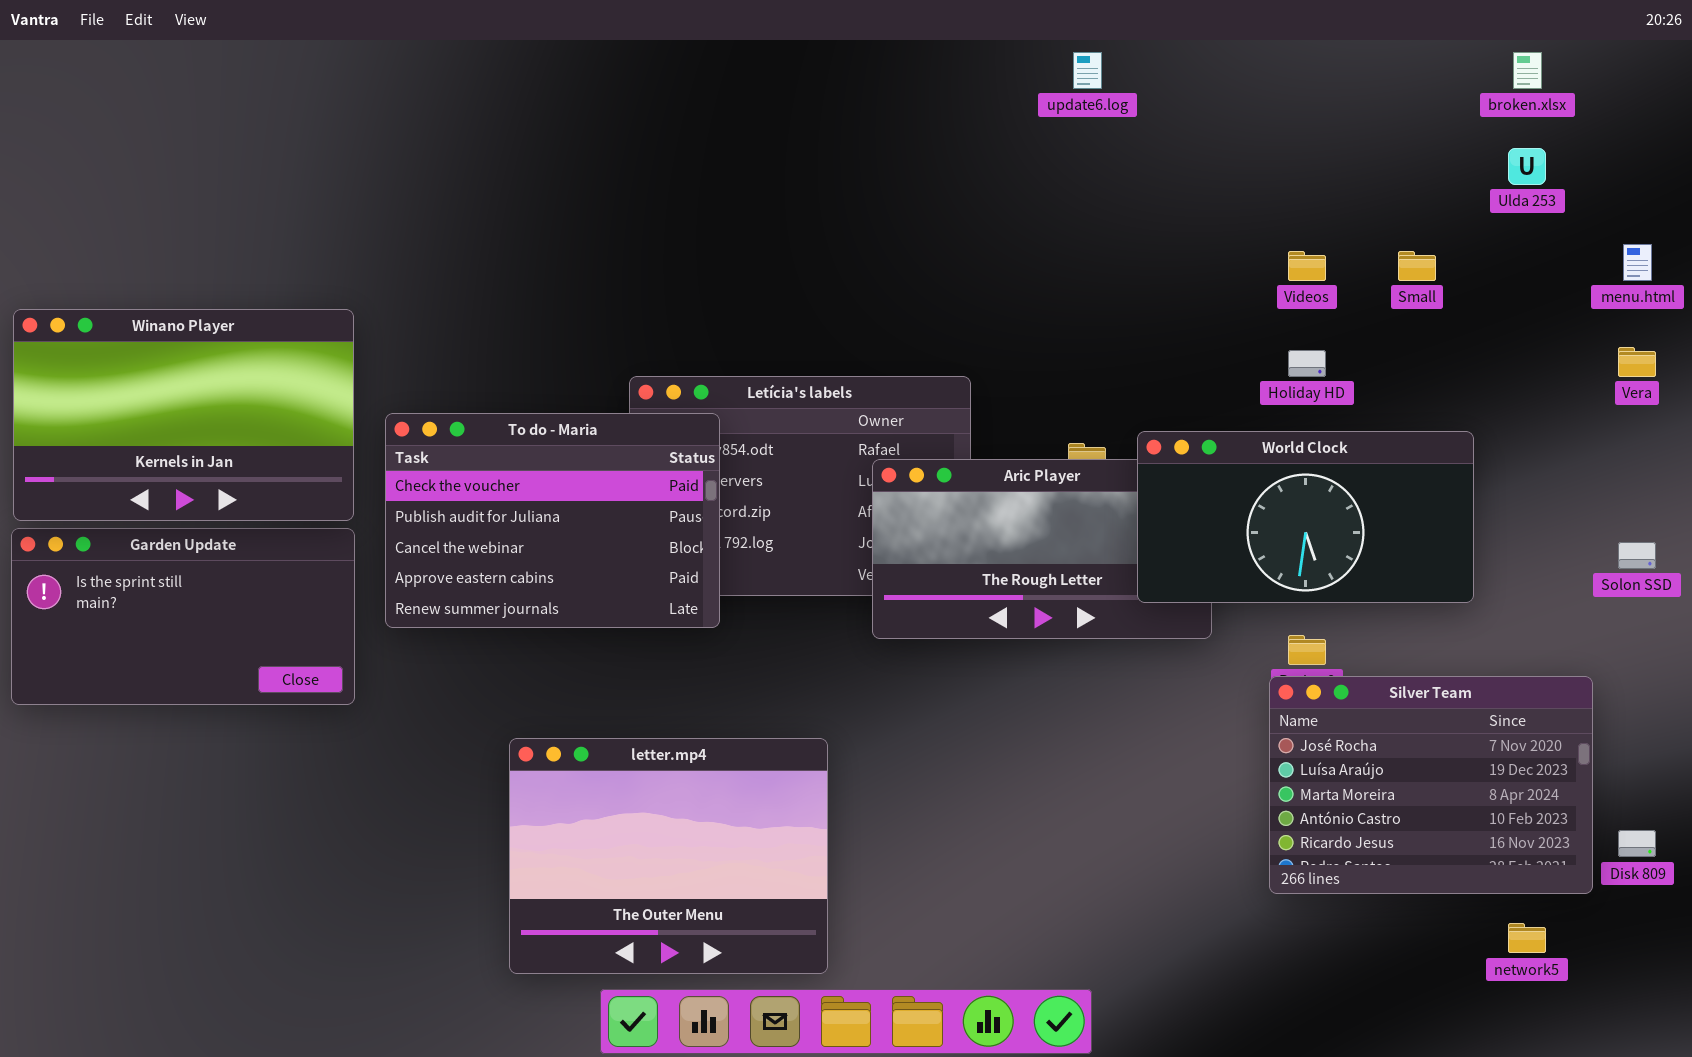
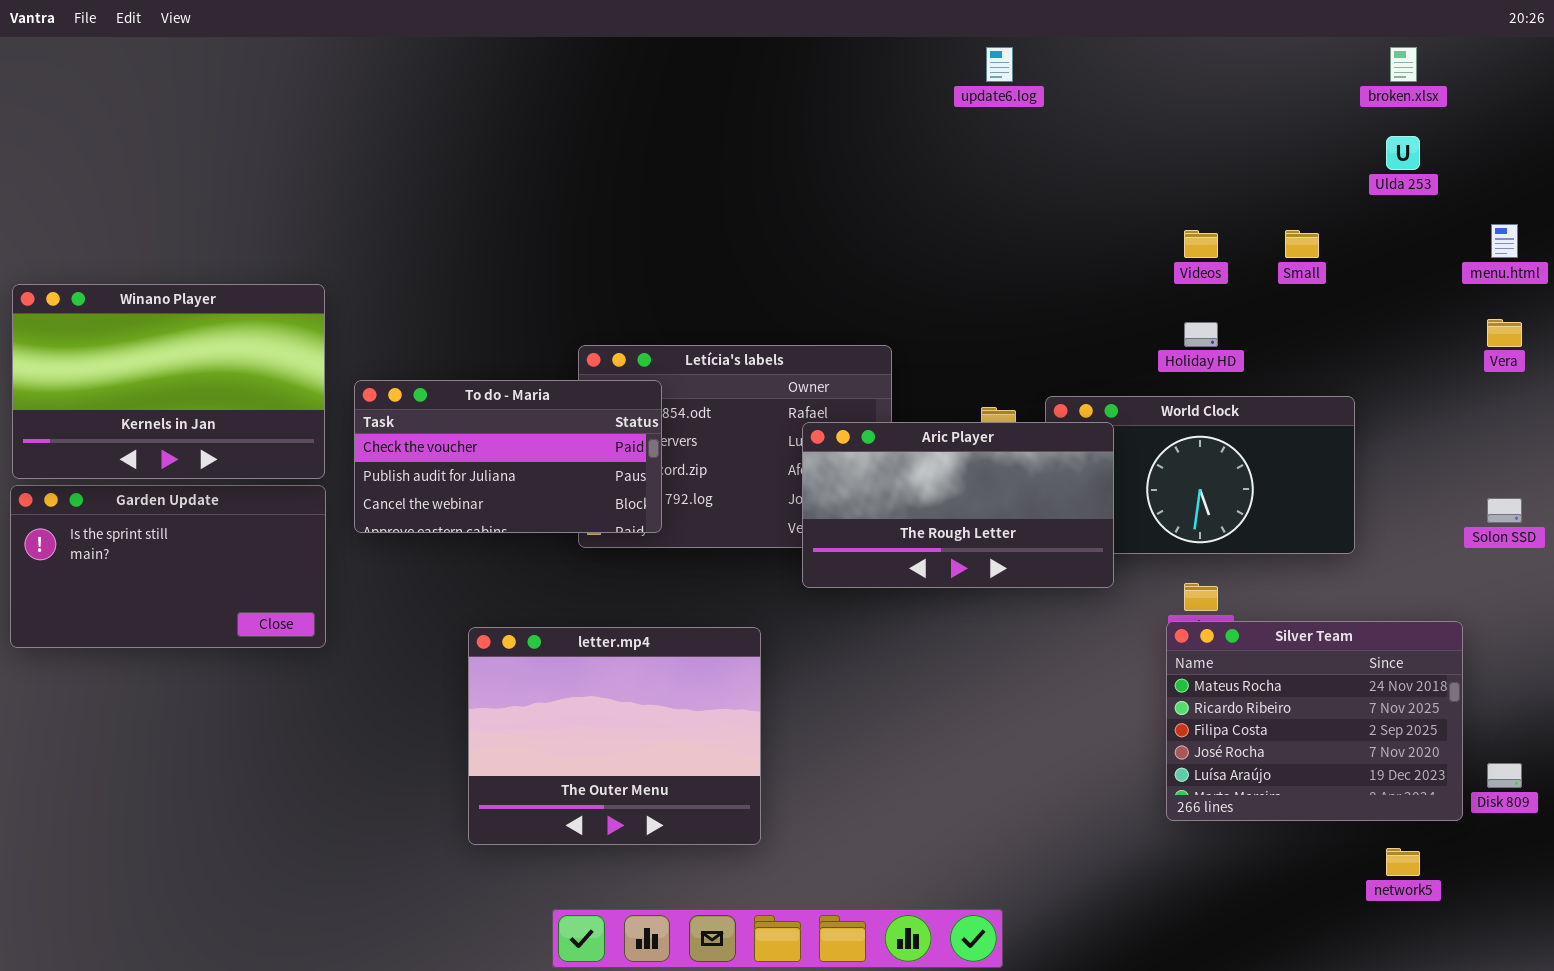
To do - Maria: [385,413,720,628] -> [354,380,662,533], resized
Aric Player: [872,459,1212,639] -> [802,422,1114,588], raised
Silver Team: [1269,676,1593,894] -> [1166,621,1463,821], scrolled up 3 rows
letter.mp4: [509,738,828,974] -> [468,627,761,845], moved

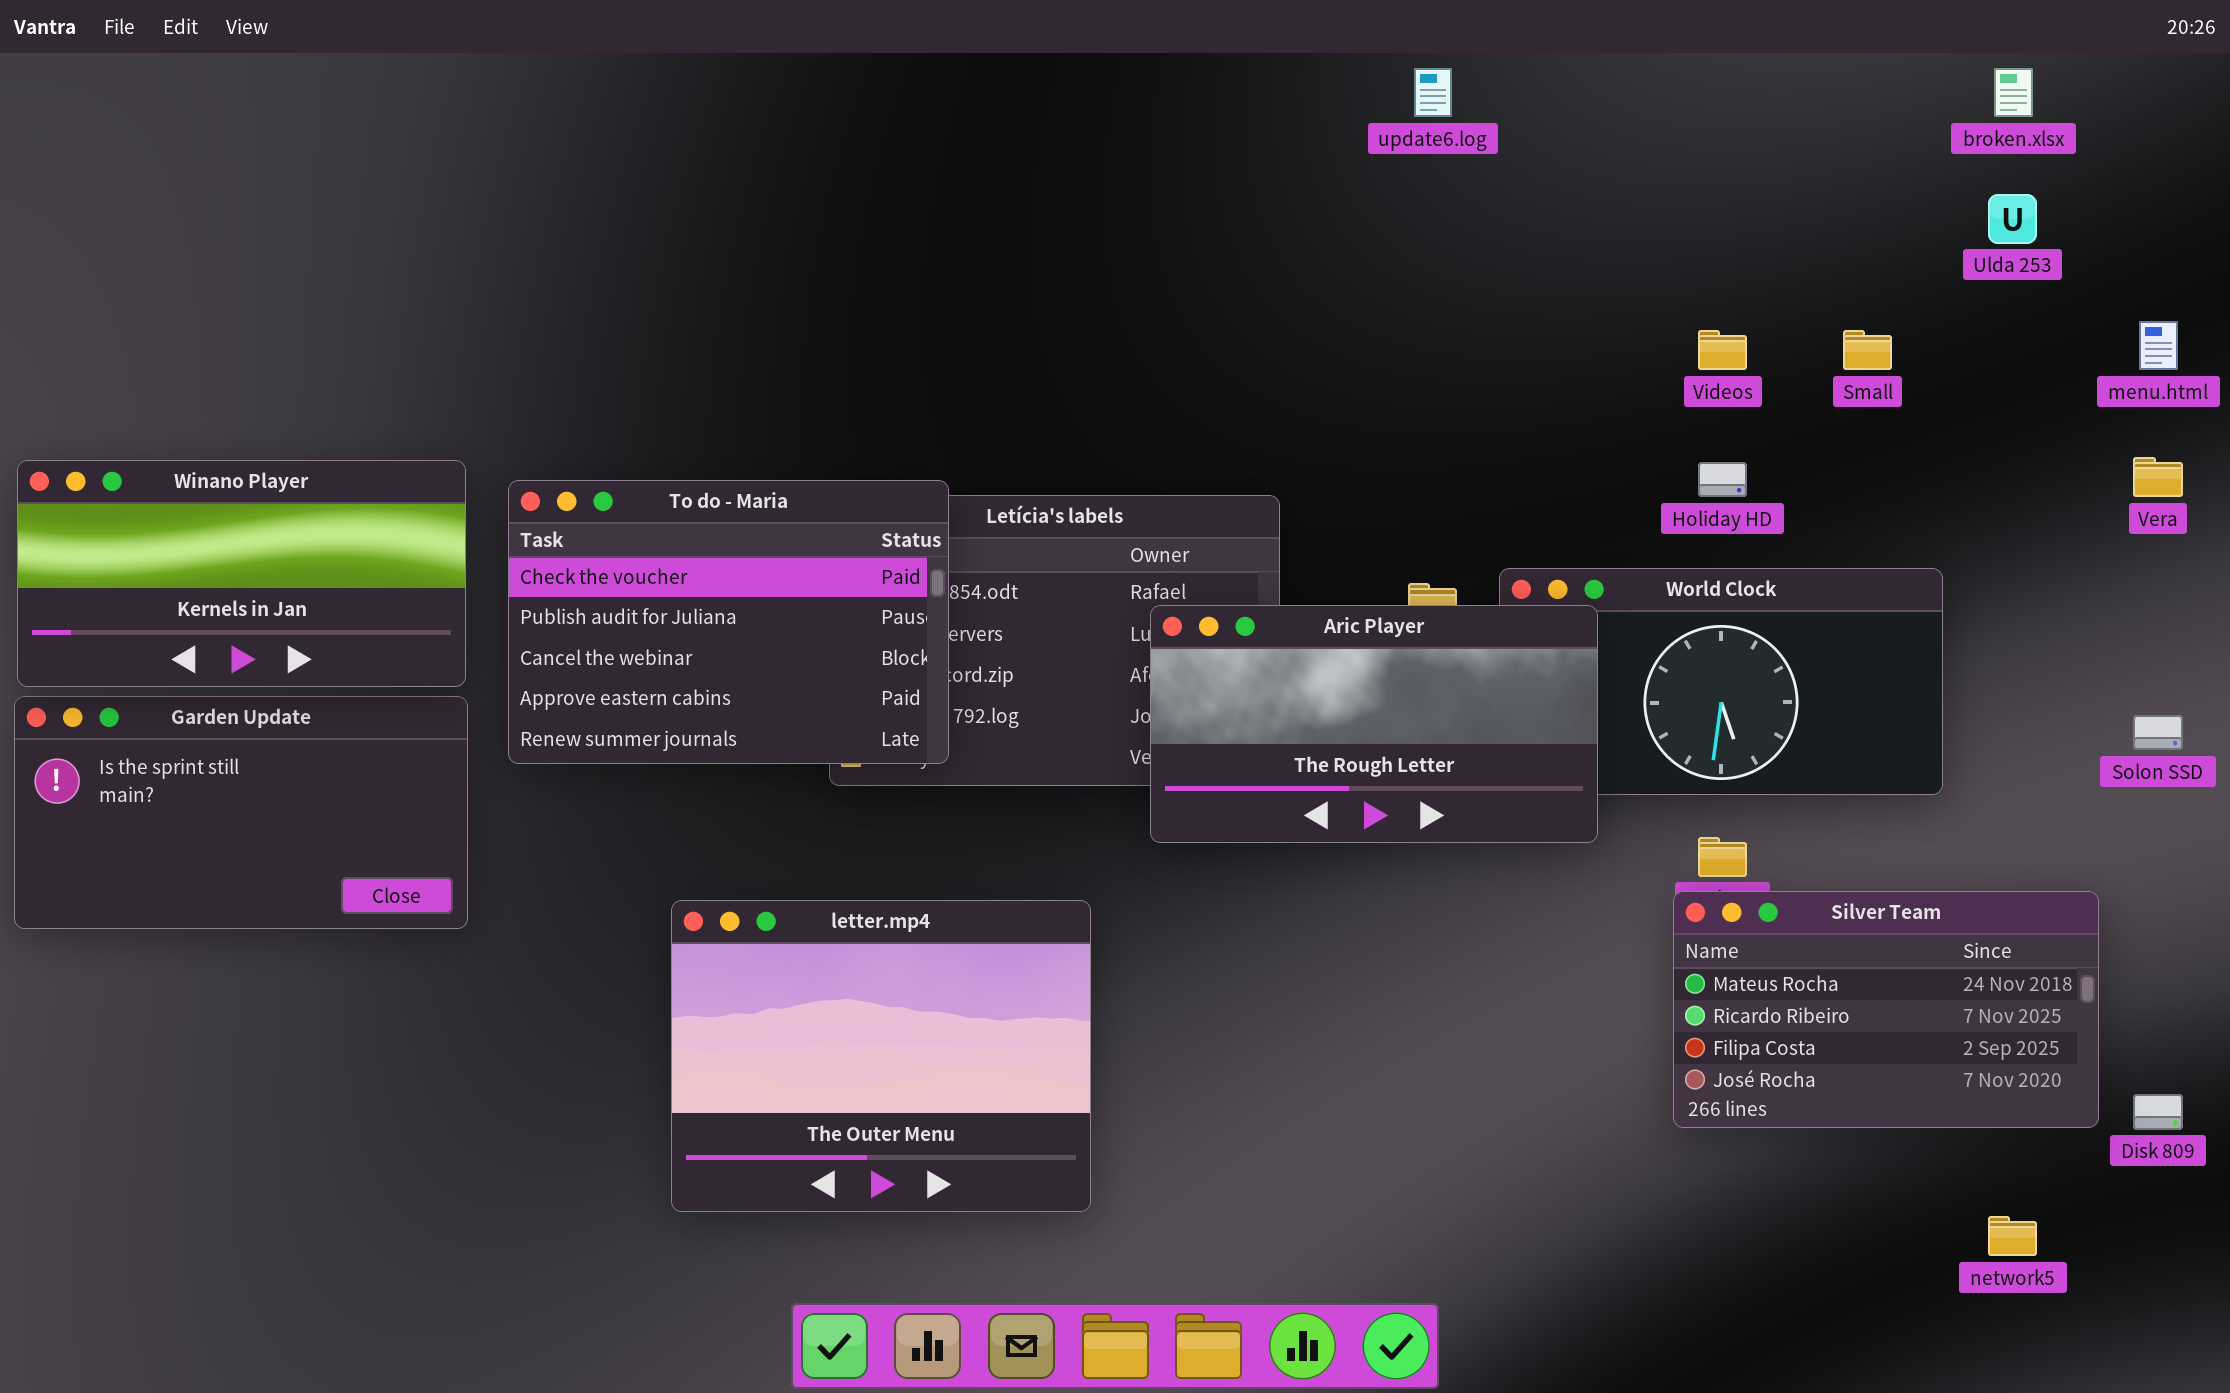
Winano Player: [12,284,325,479] -> [17,460,466,687], resized
To do - Maria: [354,380,662,533] -> [508,480,949,764], resized
Silver Team: [1166,621,1463,821] -> [1673,891,2099,1128], resized

